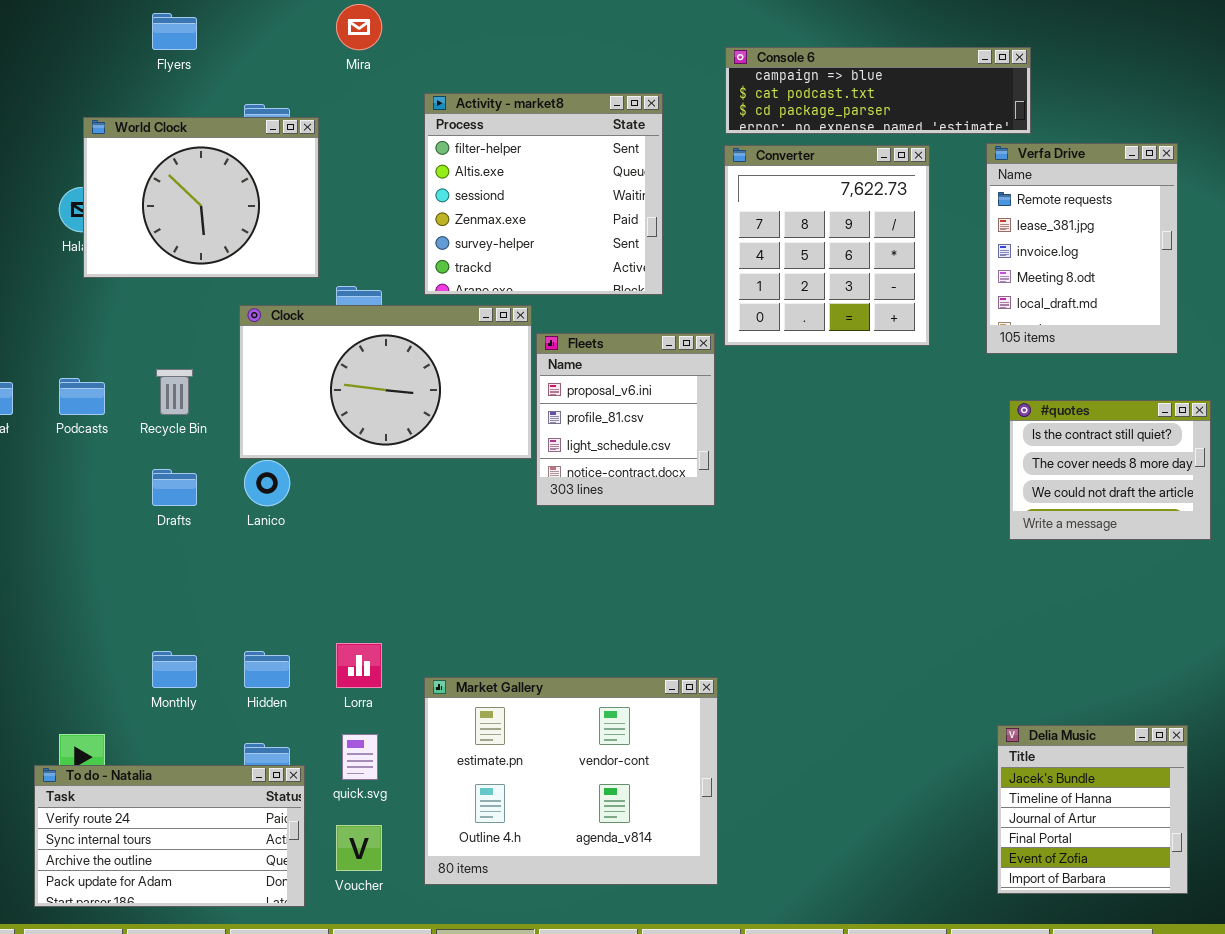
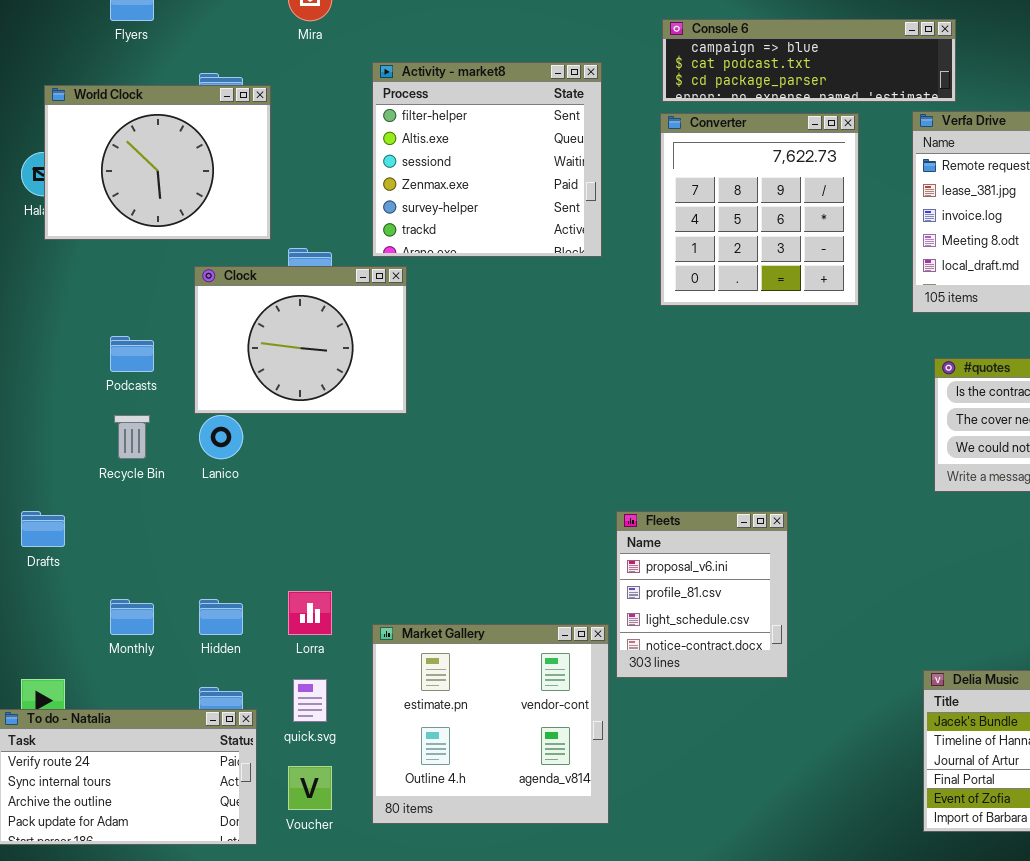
Clock: [239,305,532,459] -> [194,266,407,414], resized
Fleets: [536,333,715,506] -> [616,511,788,678], moved
Recycle Bin: [156,369,193,415] -> [114,415,150,459], moved
Podcasts: [59,378,105,415] -> [110,336,154,372], moved
Drafts: [152,469,197,506] -> [21,511,65,547], moved
Market Gallery: [424,677,718,885] -> [372,624,609,824], resized

